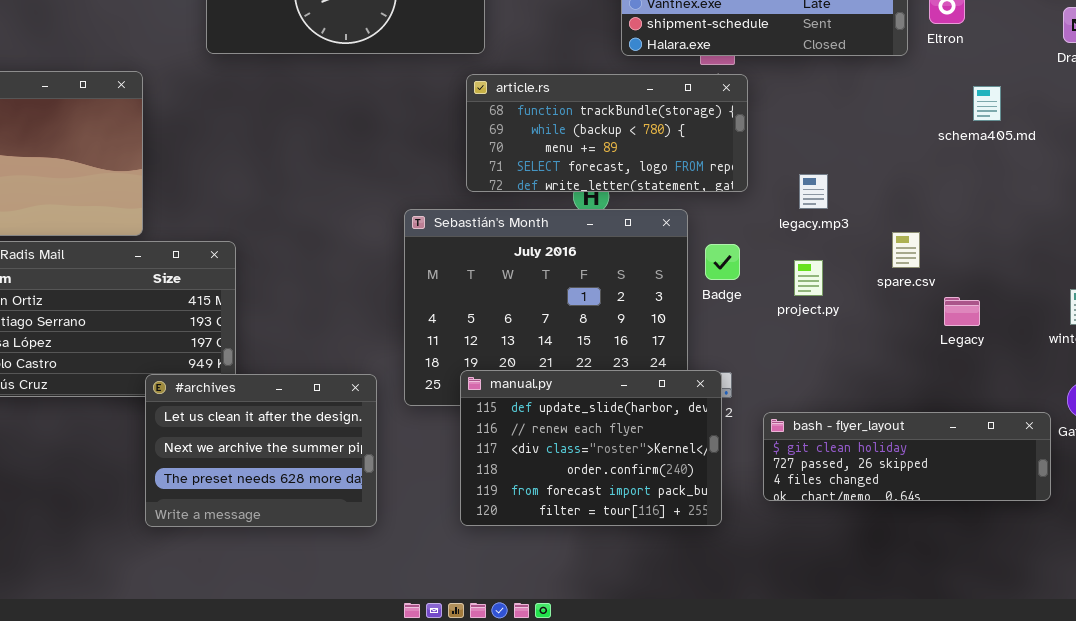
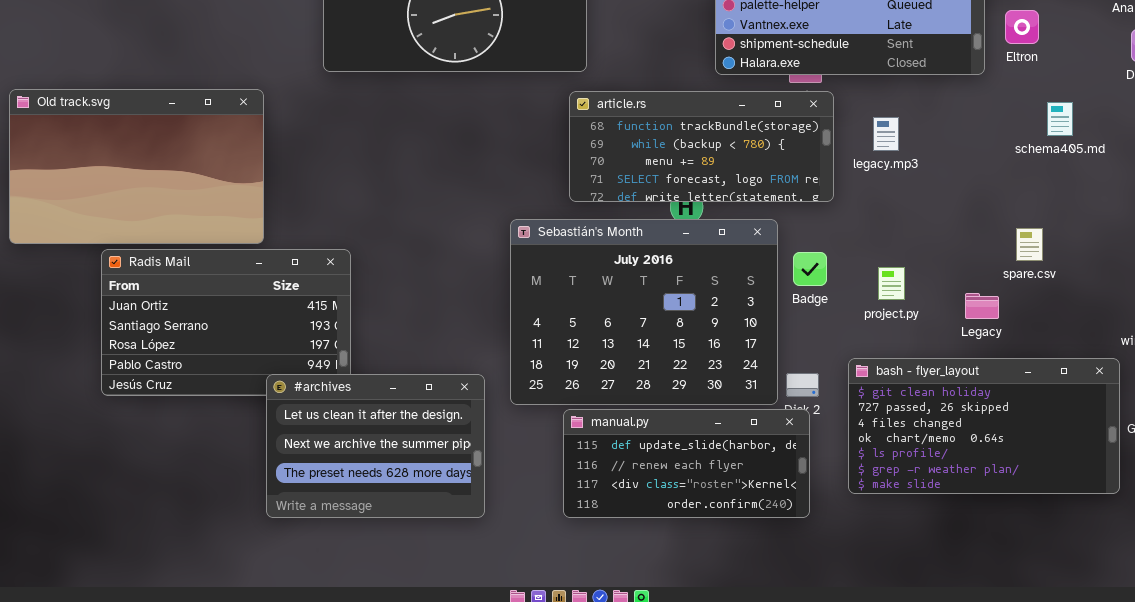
legacy.mp3: [799,174,828,209] -> [873,117,899,151], moved
spare.csv: [892,232,920,268] -> [1016,228,1043,261], moved
Legacy: [944,297,980,326] -> [965,293,999,319], moved
manual.py: [460,370,722,526] -> [563,409,810,518], resized
bash - flyer_layout: [763,412,1051,501] -> [848,358,1120,494], resized

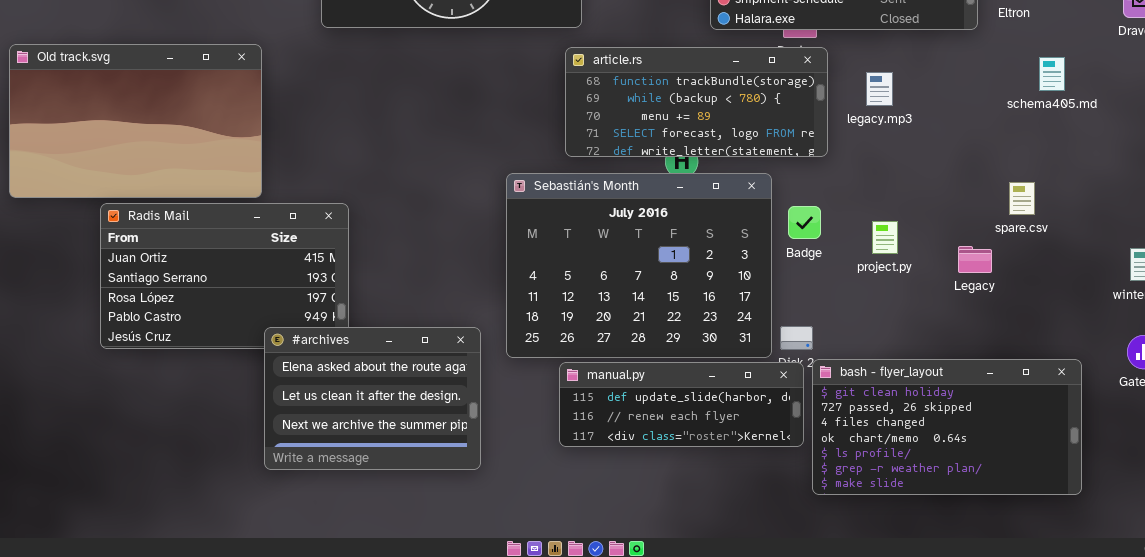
bash - flyer_layout: [848,358,1120,494] -> [812,359,1082,495], moved
#archives: [266,374,485,518] -> [264,327,481,470], scrolled up 1 row
manual.py: [563,409,810,518] -> [559,362,804,447], resized

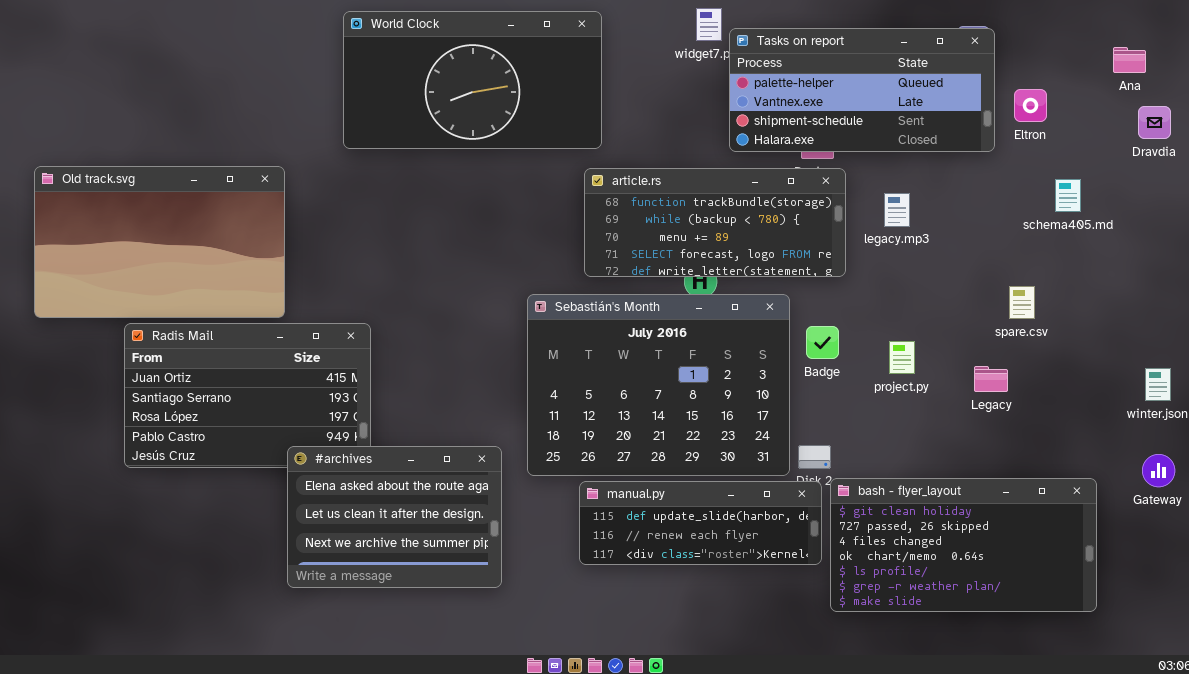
spare.csv: [1009,182,1035,215] -> [1009,286,1035,319], moved

